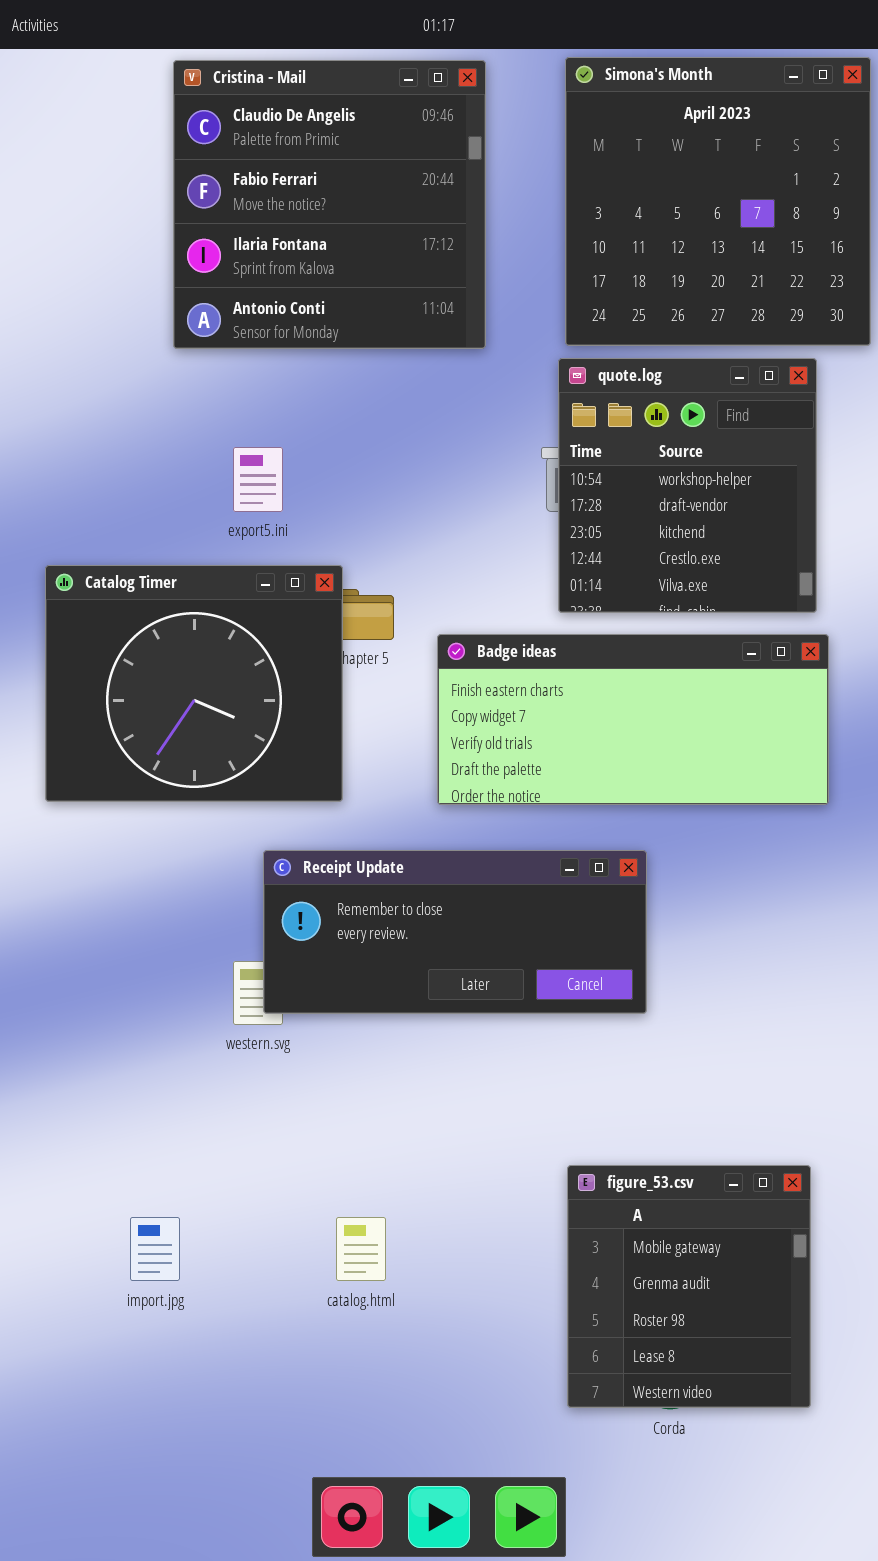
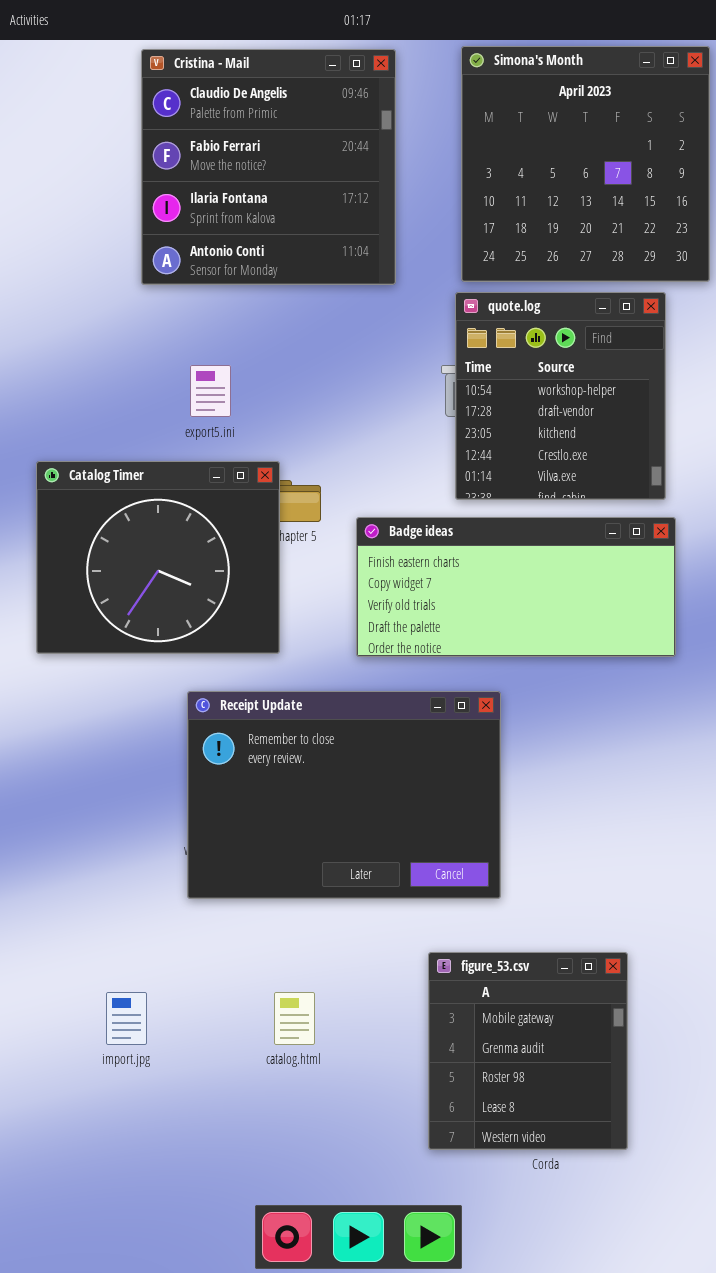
Receipt Update: [263,850,647,1014] -> [187,691,501,899], moved, resized
figure_53.csv: [567,1165,811,1408] -> [428,952,628,1150], moved

